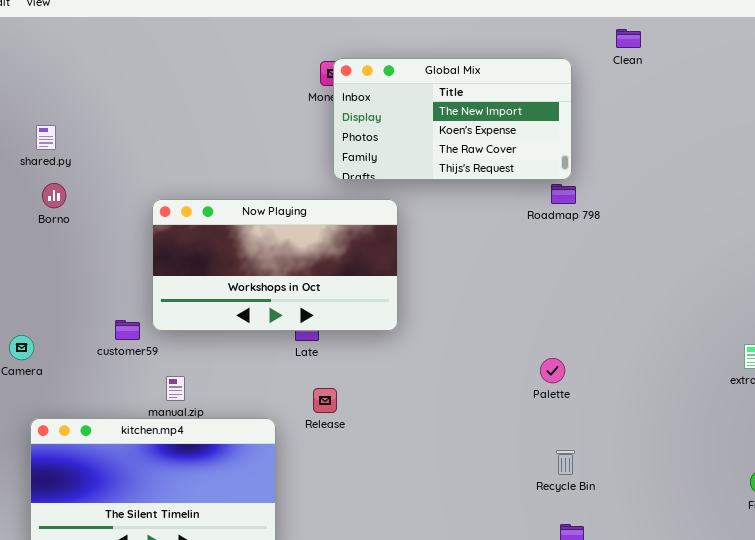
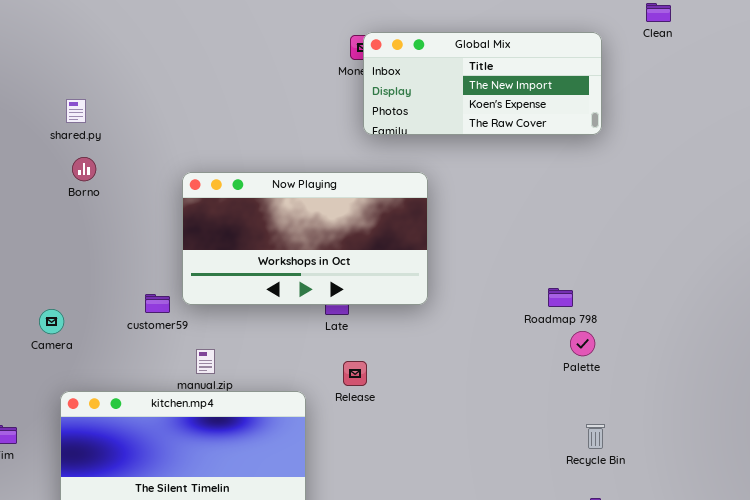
Global Mix: [333,58,572,180] -> [363,32,602,135], resized
Roadmap 798: [551,184,576,204] -> [548,288,573,307], moved

